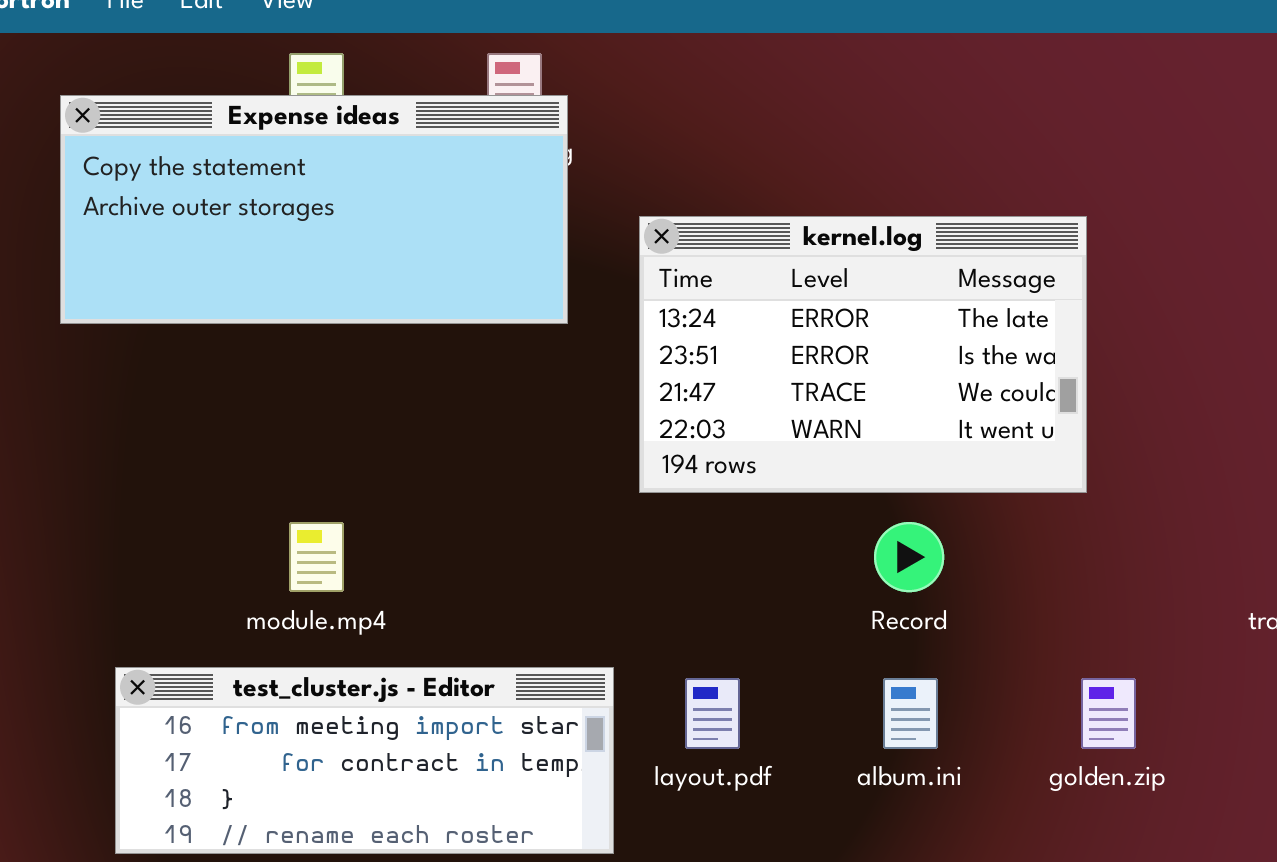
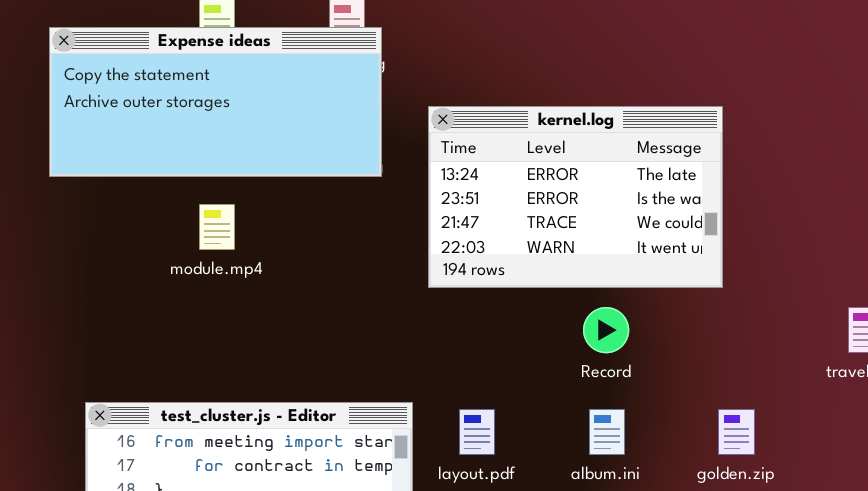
module.mp4: [289,522,344,592] -> [199,204,235,250], moved

